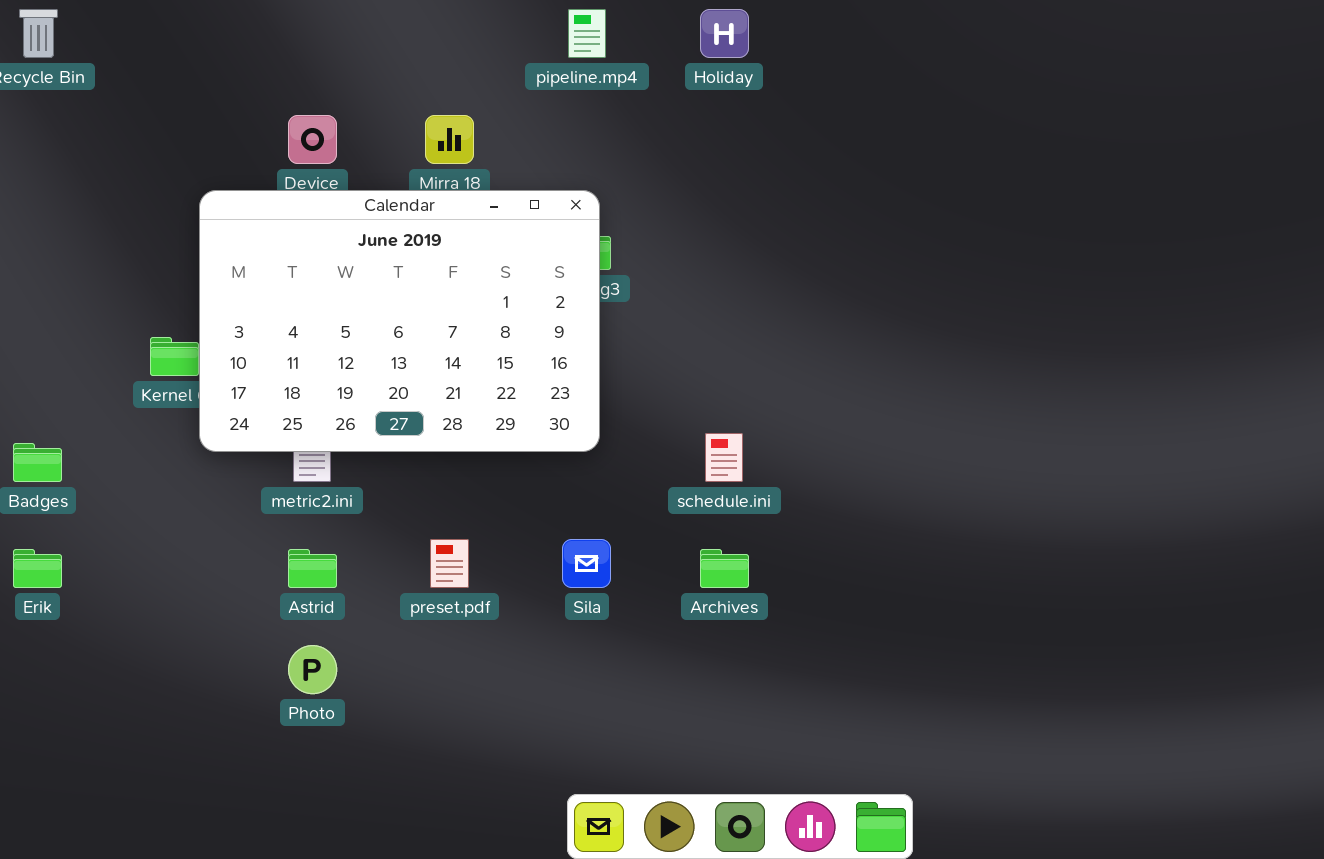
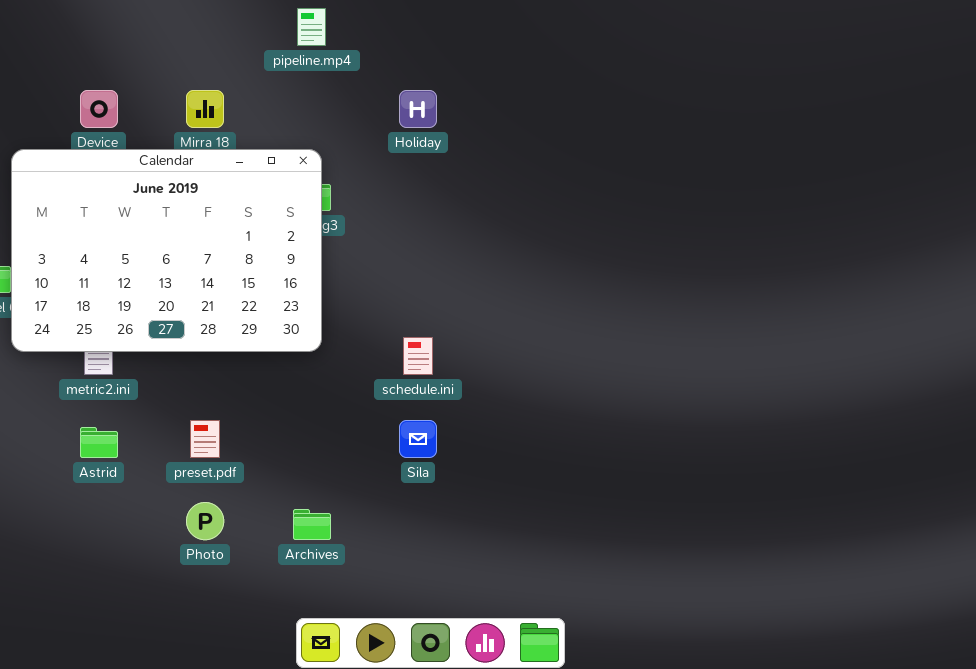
Holiday: [700,9,749,58] -> [399,90,437,128], moved
Sila: [562,539,611,588] -> [399,420,437,458], moved
Archives: [700,549,749,588] -> [293,509,331,540], moved
Photo: [288,645,337,694] -> [186,502,224,540], moved

